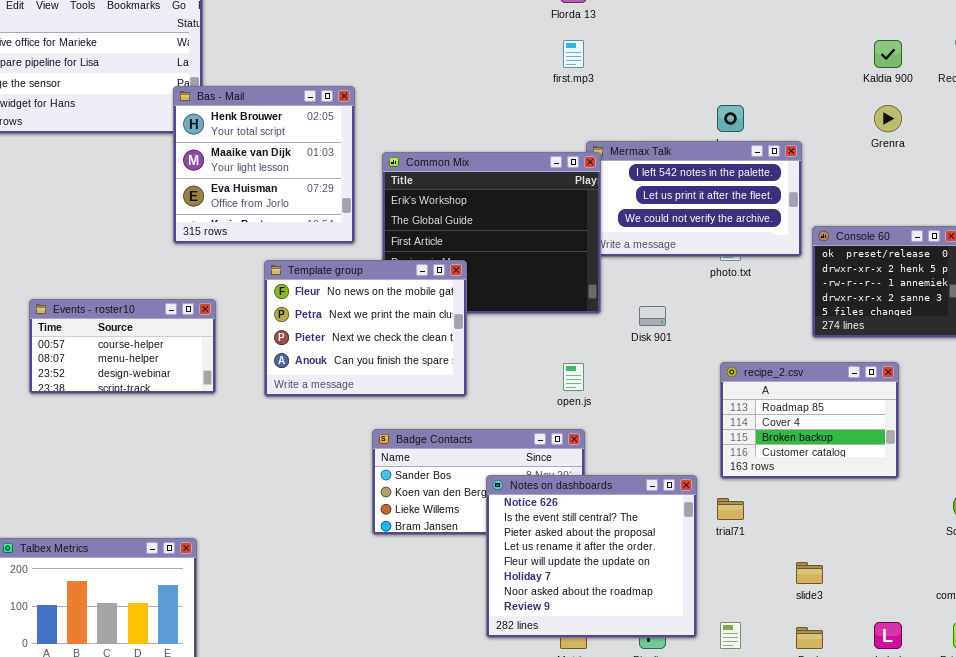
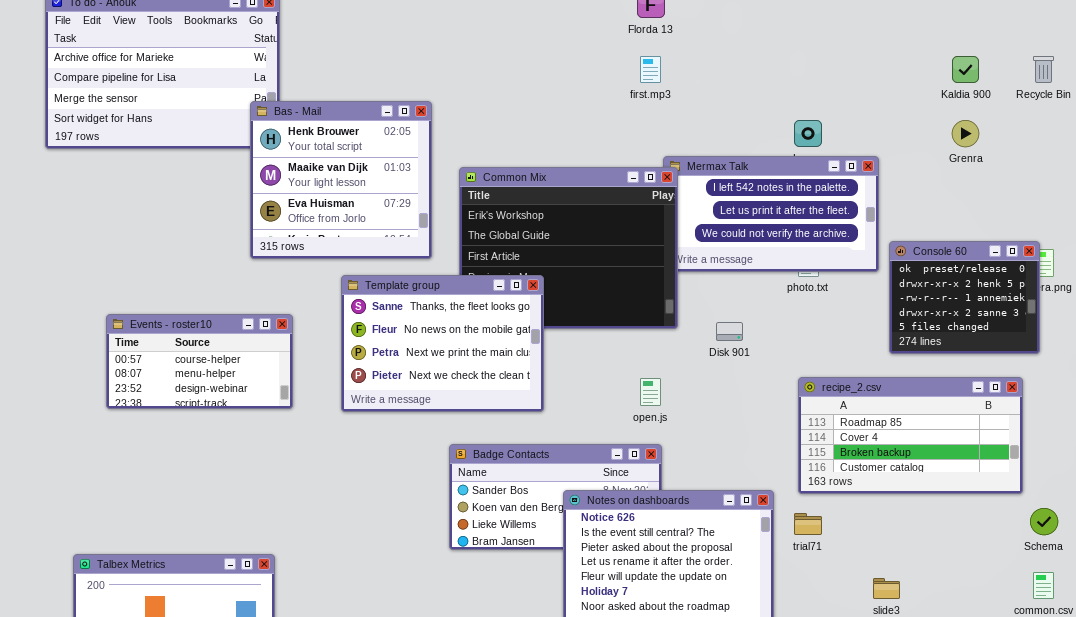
Template group: [264,260,467,397] -> [341,275,544,412], scrolled up 1 row
recipe_2.csv: [720,362,899,479] -> [798,377,1023,494], resized

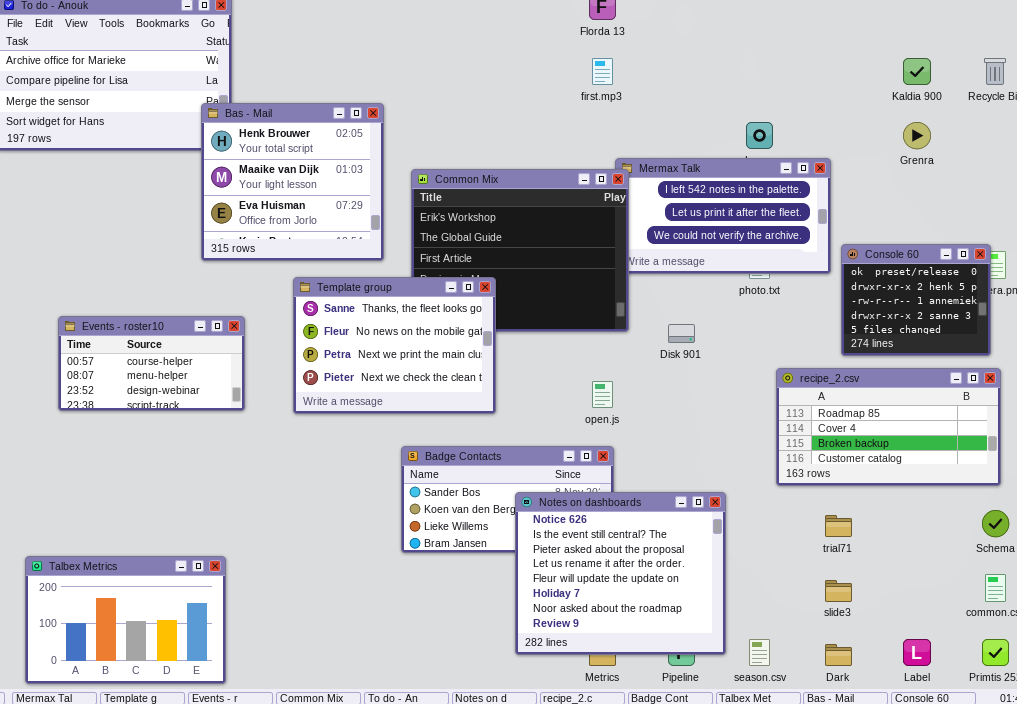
recipe_2.csv: [798,377,1023,494] -> [776,368,1001,486], moved
trial71: [794,513,822,535] -> [825,515,852,537], moved

